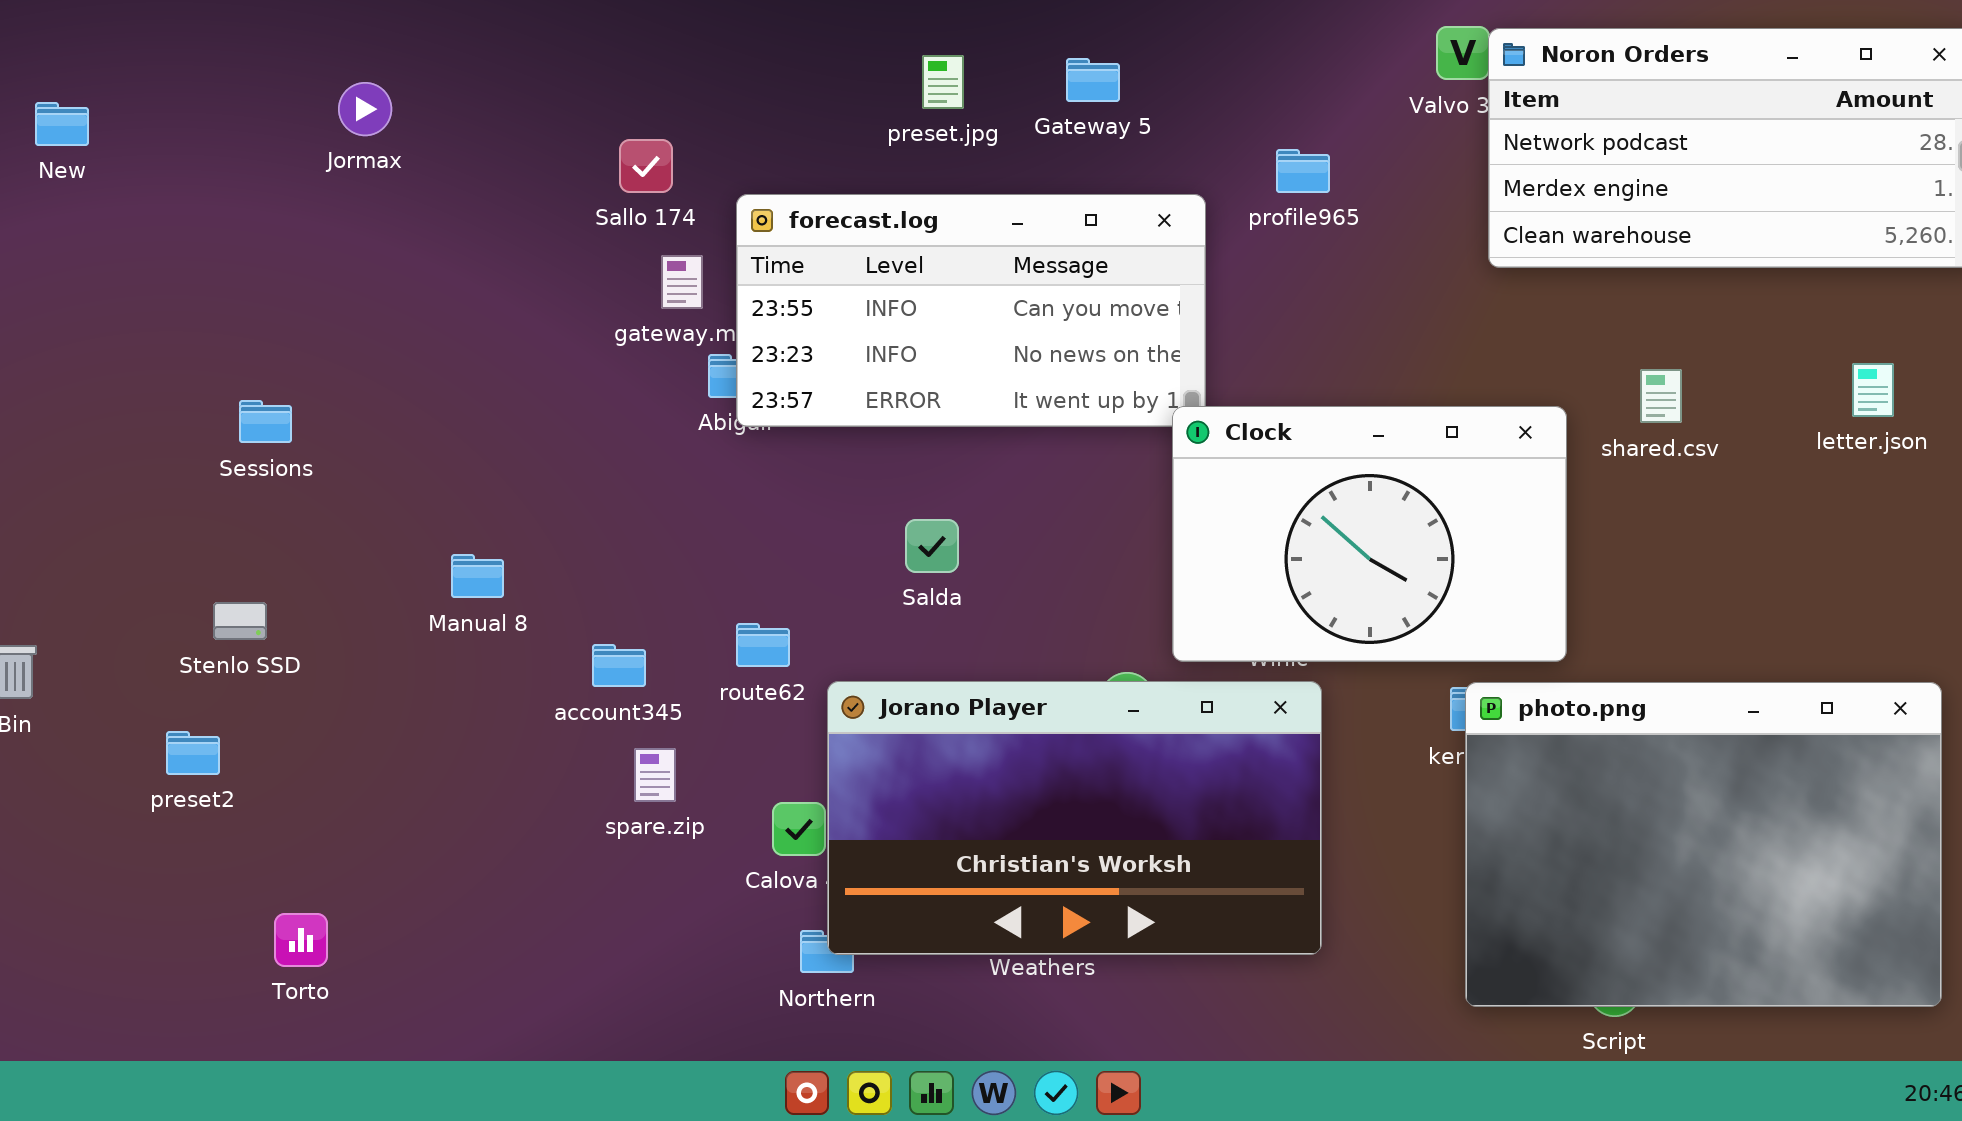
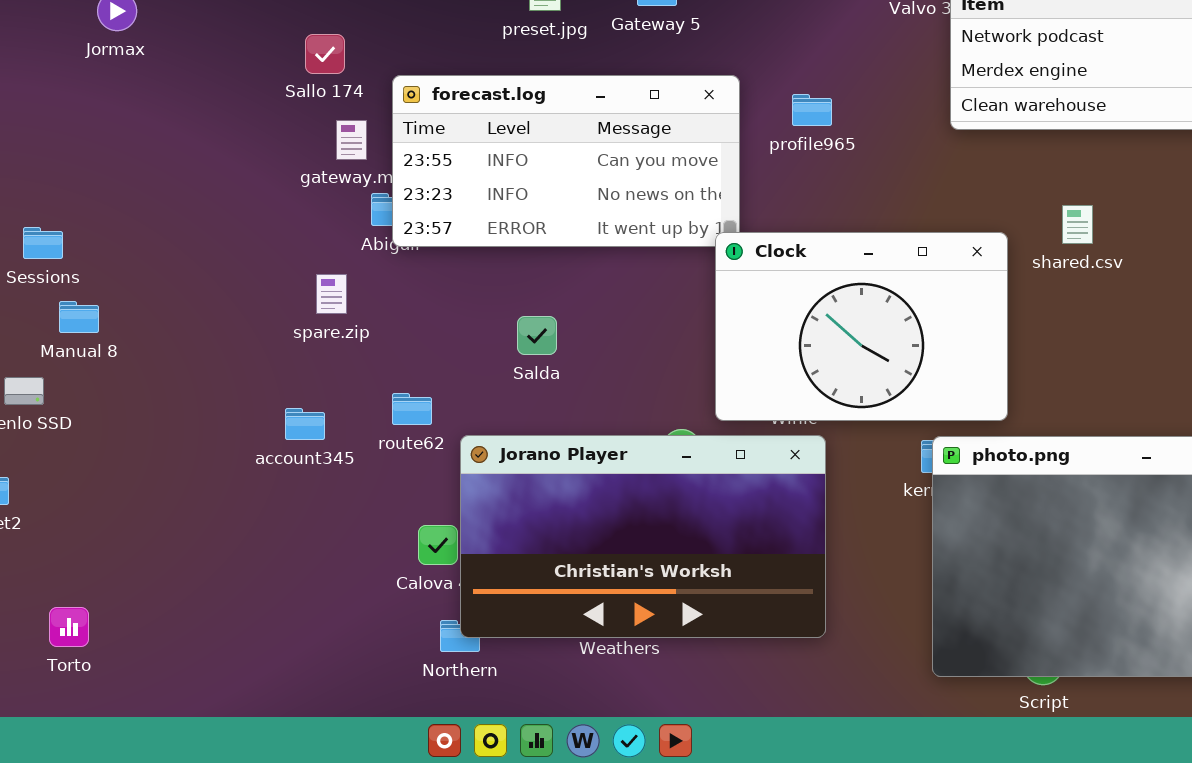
profile965: [1276,149,1330,193] -> [792,94,832,126], moved
Manual 8: [451,554,504,598] -> [59,301,99,333], moved
spare.zip: [634,748,676,802] -> [316,274,347,314], moved

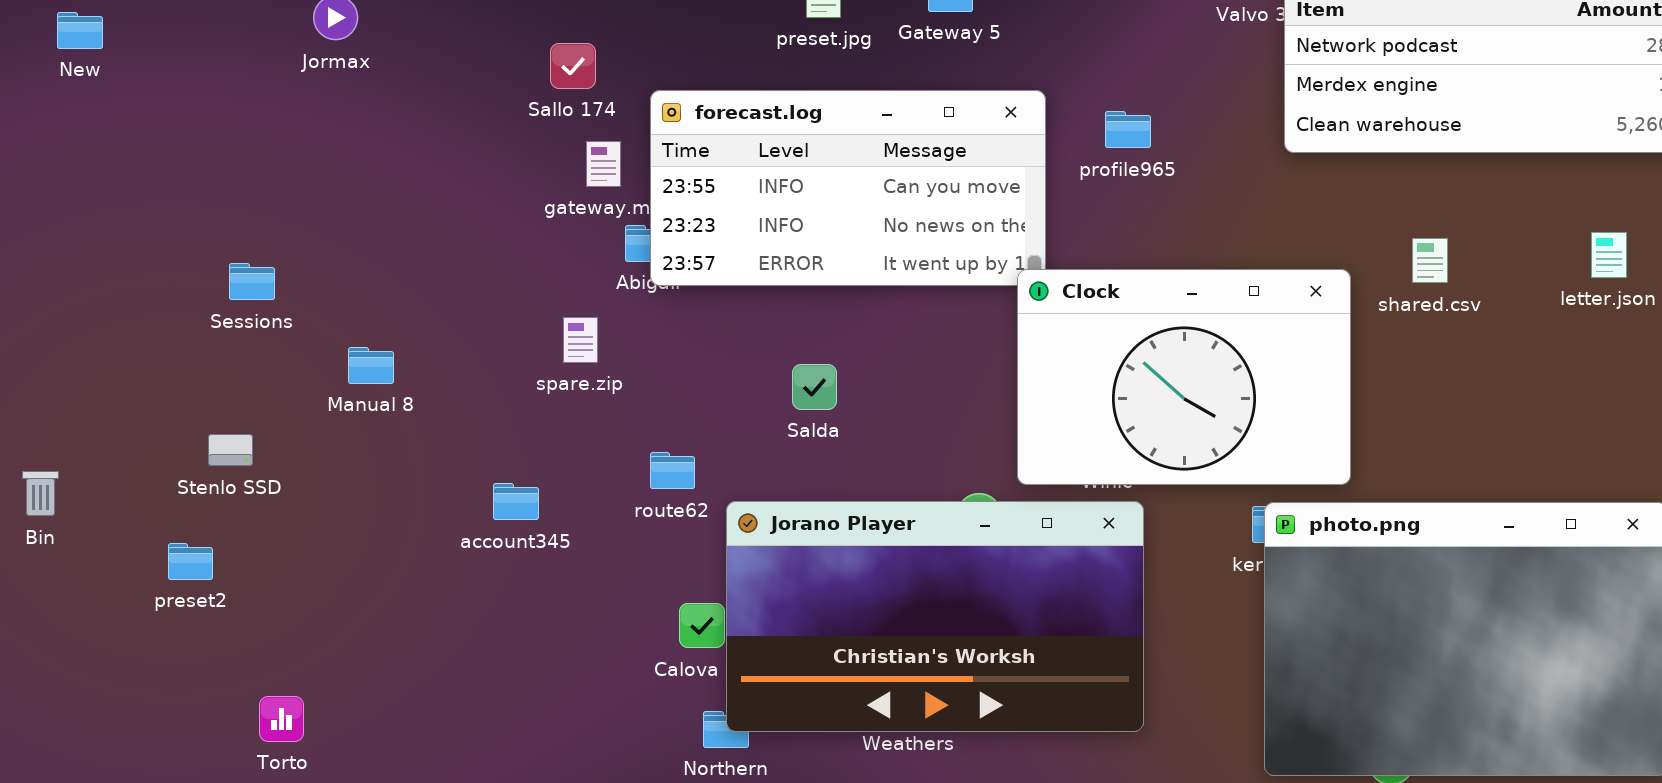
Manual 8: [59,301,99,333] -> [348,347,394,384], moved
account345: [285,408,325,440] -> [493,483,539,520], moved

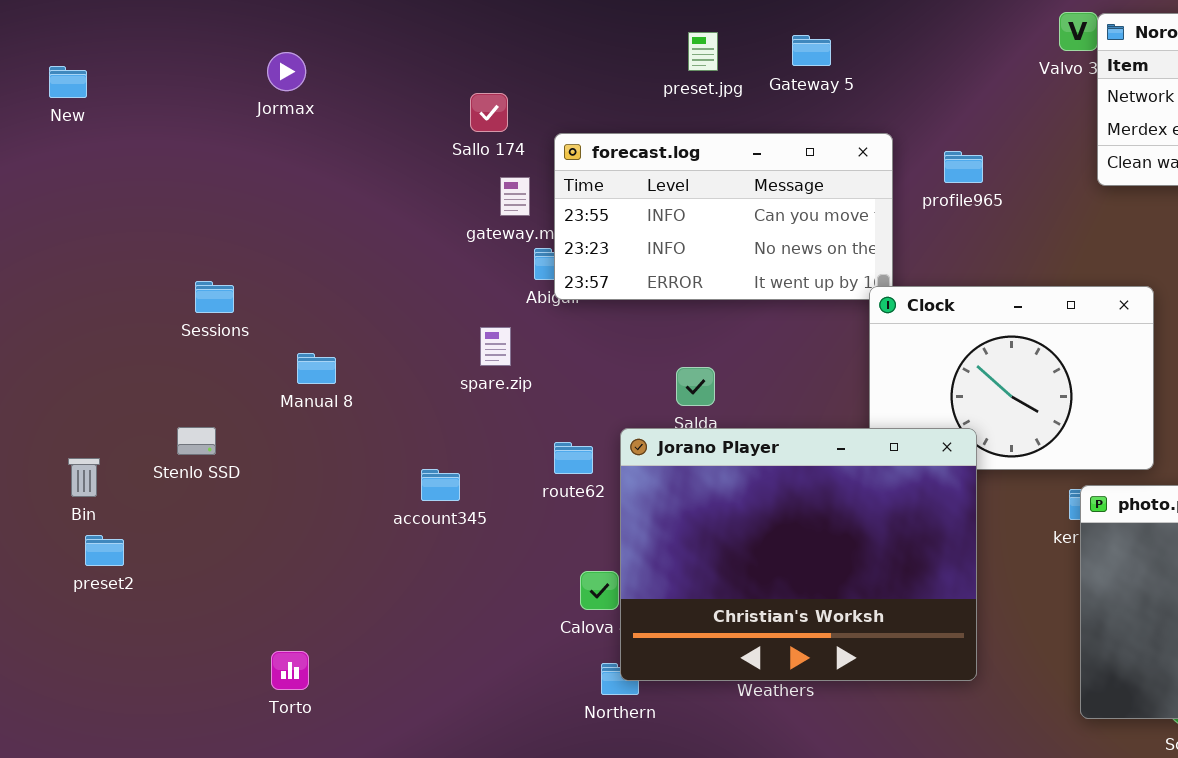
Bin: [22,471,59,516] -> [68,458,100,497], moved
Jorano Player: [726,501,1144,732] -> [620,428,977,681], resized
preset2: [168,543,213,580] -> [85,535,124,566], moved
Torto: [259,696,304,742] -> [271,651,309,690], moved

